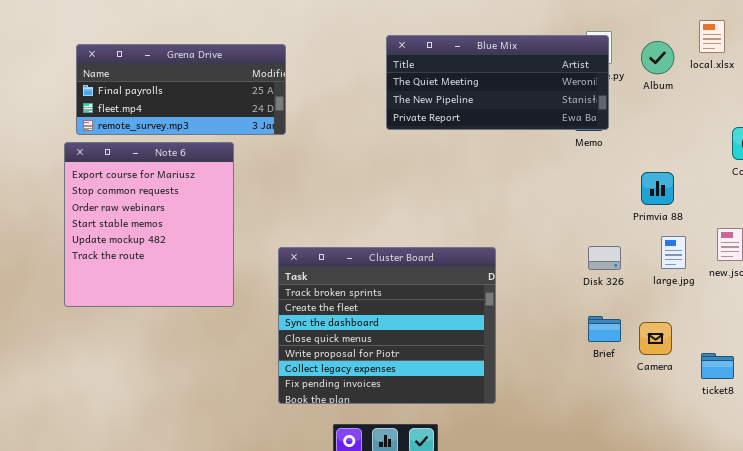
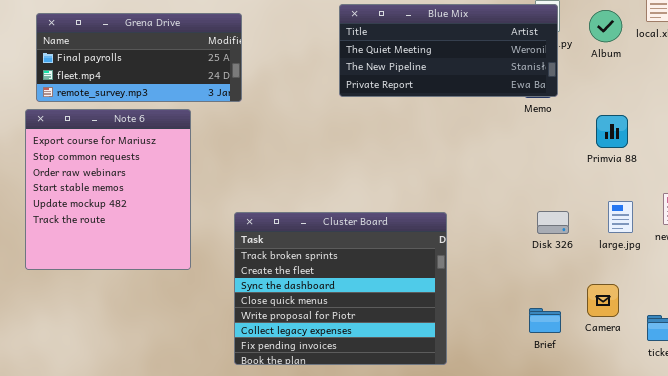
Primvia 88: [641,172,674,205] -> [596,115,628,148], moved
Brief: [588,316,621,342] -> [529,308,561,333], moved

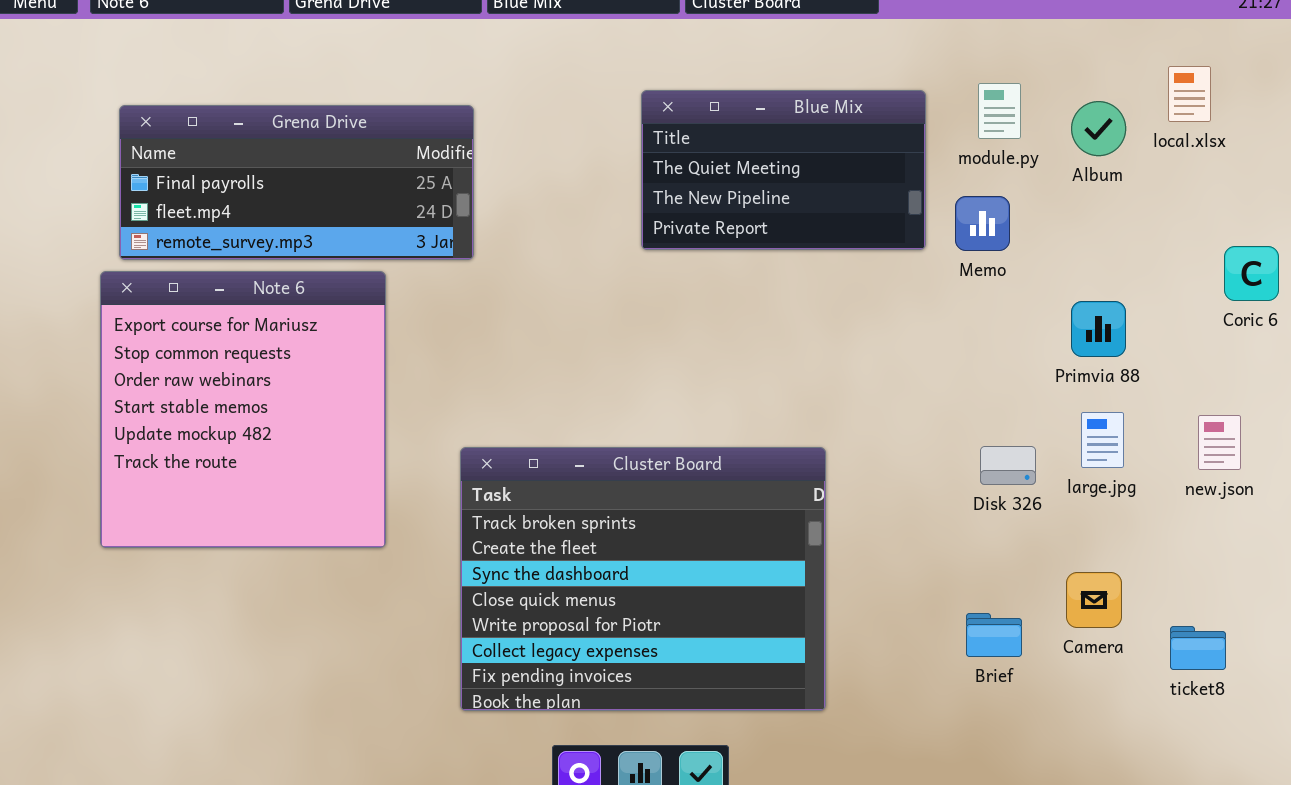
Blue Mix: [339,4,558,97] -> [641,90,926,250], resized
Primvia 88: [596,115,628,148] -> [1071,301,1126,357], moved
large.jpg: [608,201,633,233] -> [1081,412,1124,468], moved

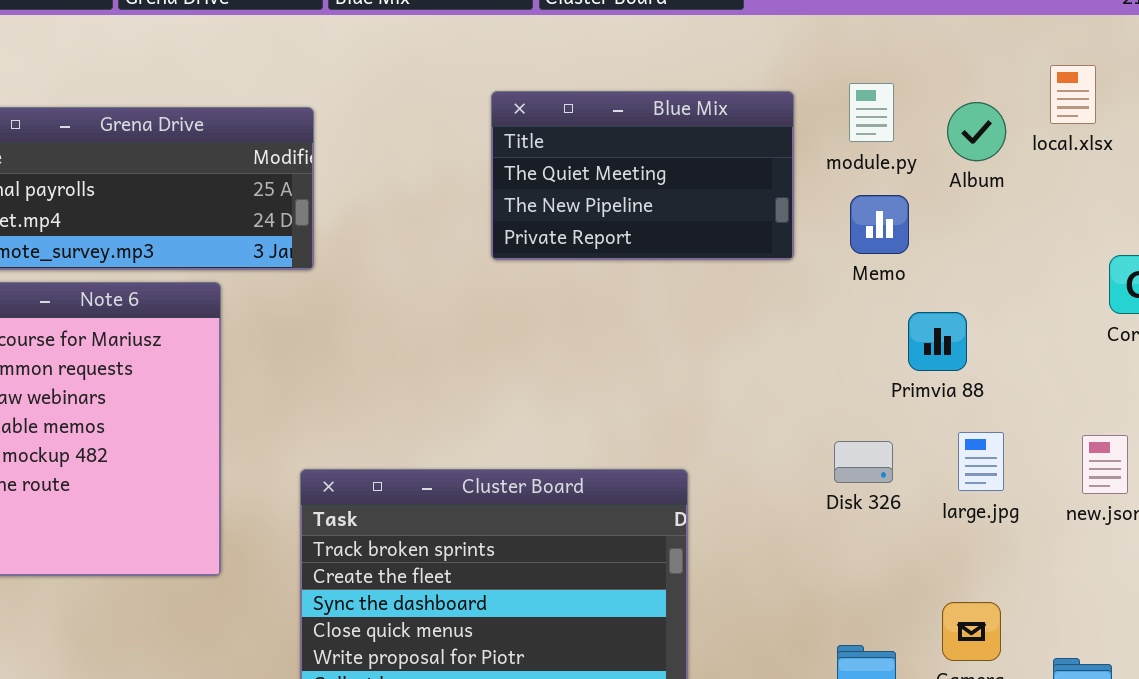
Memo: [955,196,1010,251] -> [850,195,909,254], moved
Primvia 88: [1071,301,1126,357] -> [908,312,967,371], moved
Disk 326: [980,446,1036,485] -> [834,441,893,483], moved

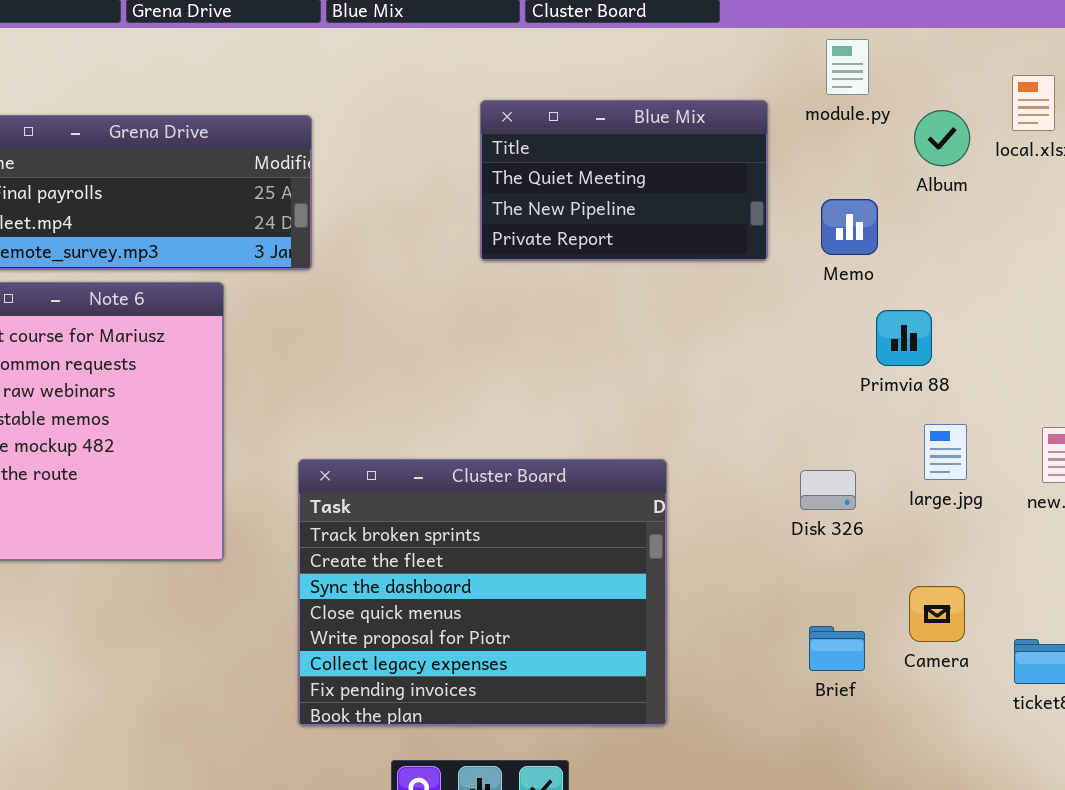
module.py: [849,83,894,142] -> [826,39,869,95], moved
Disk 326: [834,441,893,483] -> [800,470,856,510], moved

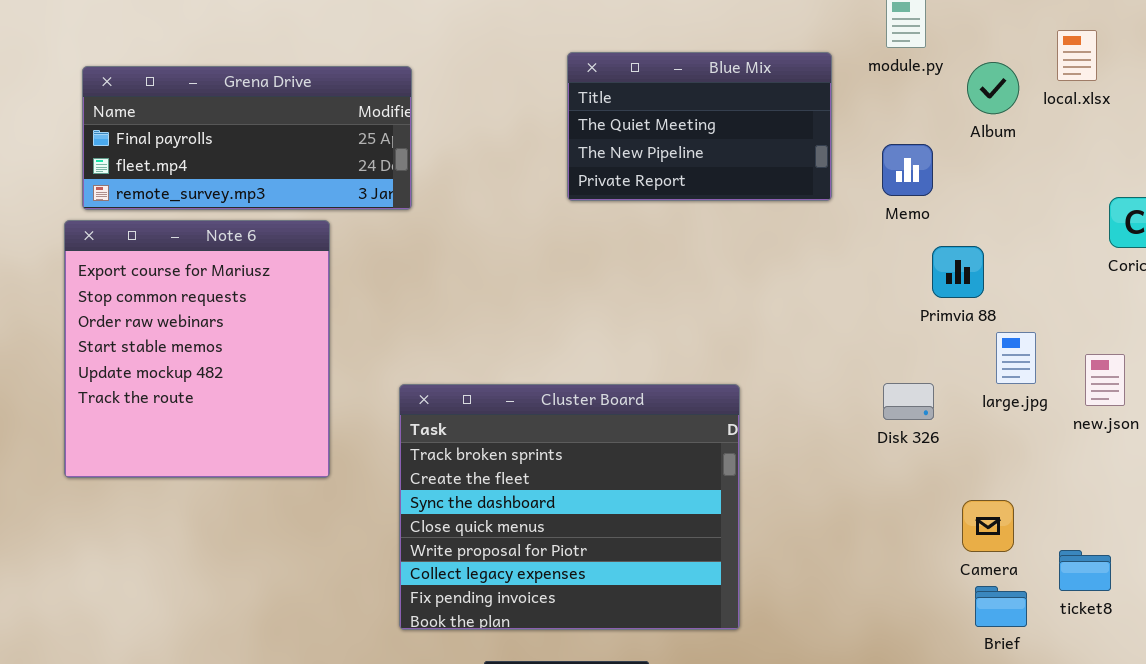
large.jpg: [924,424,967,480] -> [996,332,1036,384], moved
Disk 326: [800,470,856,510] -> [883,383,934,420], moved
Brief: [809,626,865,671] -> [975,586,1027,627], moved

